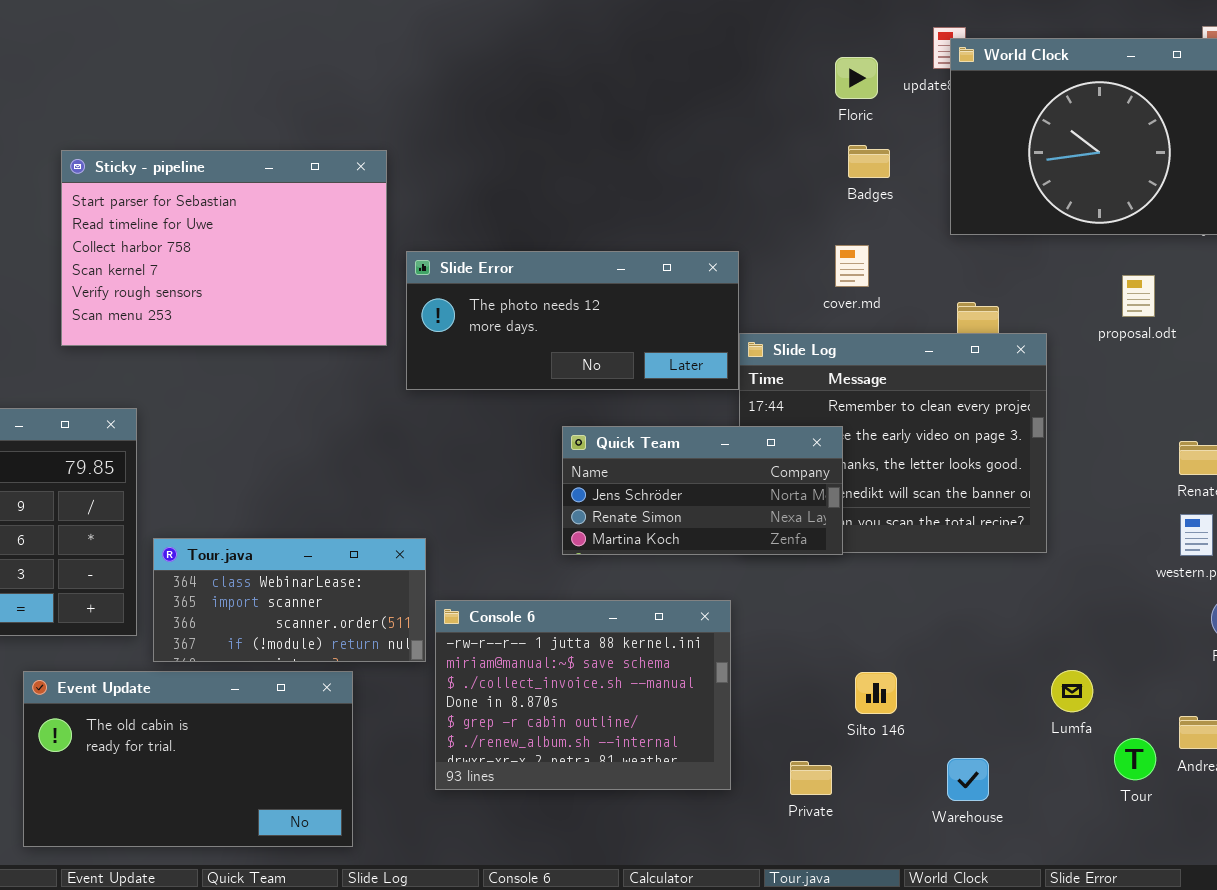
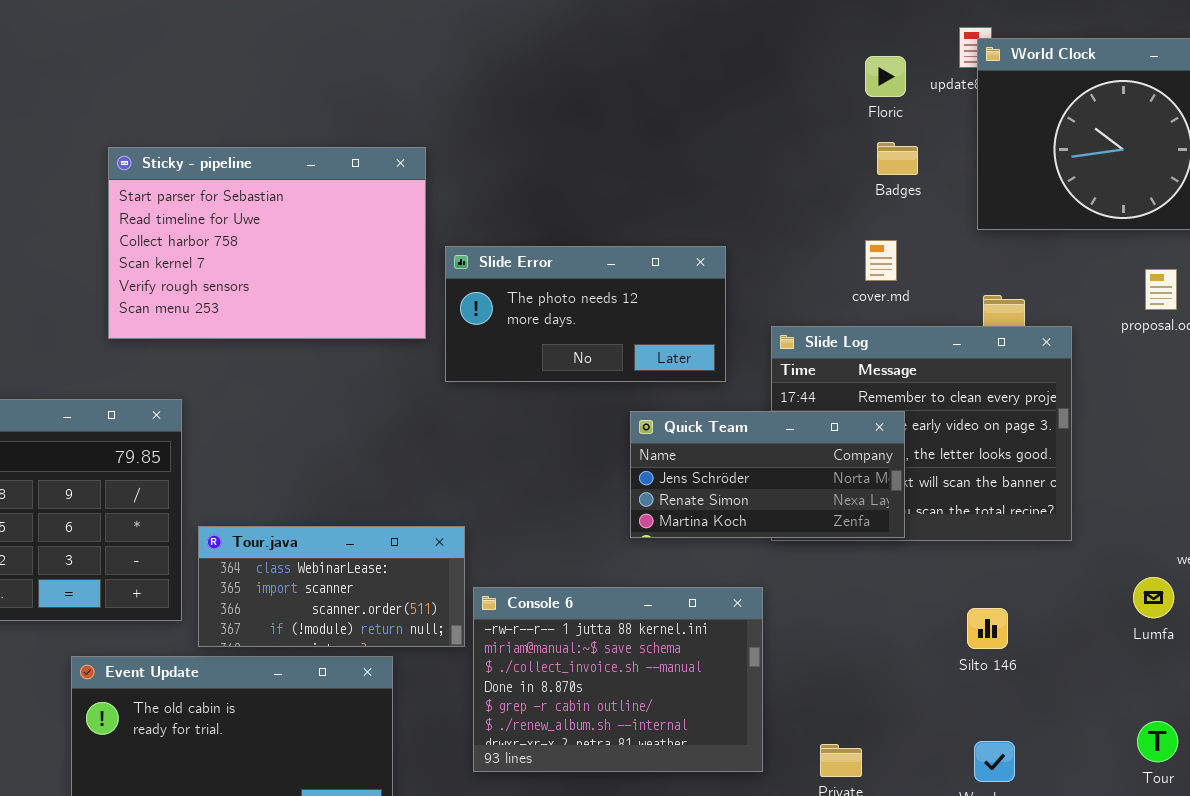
Slide Error: [406,251,739,390] -> [445,246,726,382], resized
Quick Team: [562,426,843,555] -> [630,411,905,538], moved
Lumfa: [1051,670,1093,712] -> [1133,577,1174,618], moved
Silto 146: [855,672,897,714] -> [967,608,1008,649], moved

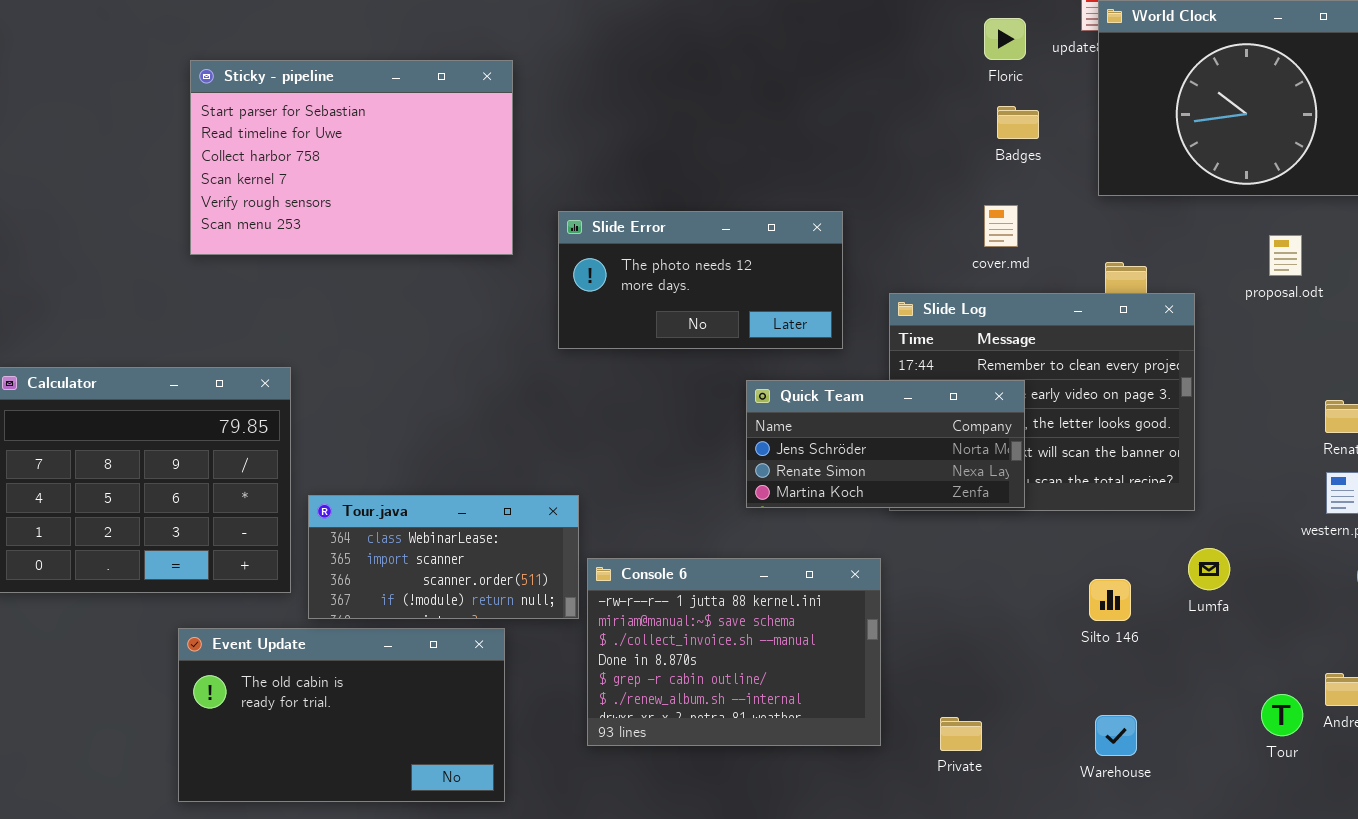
Sticky - pipeline: [108,147,426,339] -> [190,60,513,255], moved
Lumfa: [1133,577,1174,618] -> [1188,548,1230,590], moved

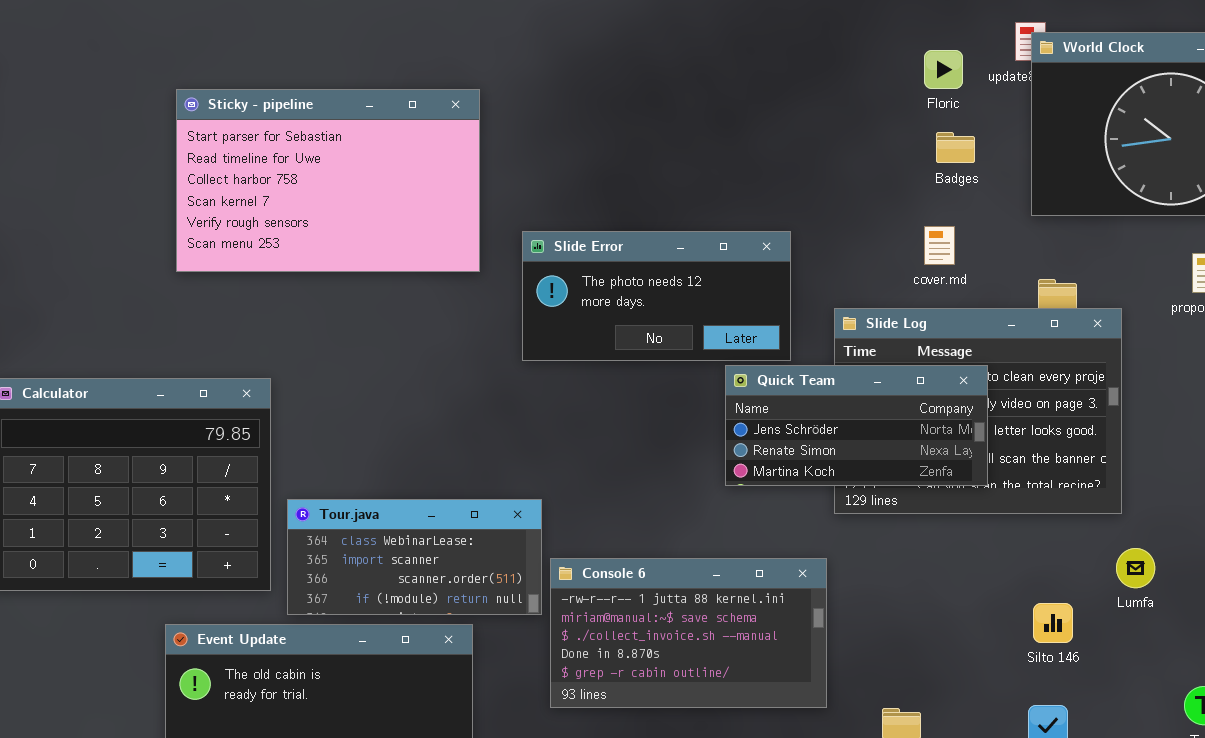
Quick Team: [746,380,1025,508] -> [725,365,988,486], moved
Console 6: [587,558,881,746] -> [550,558,827,708], resized
Silto 146: [1089,579,1131,621] -> [1033,603,1073,643], moved

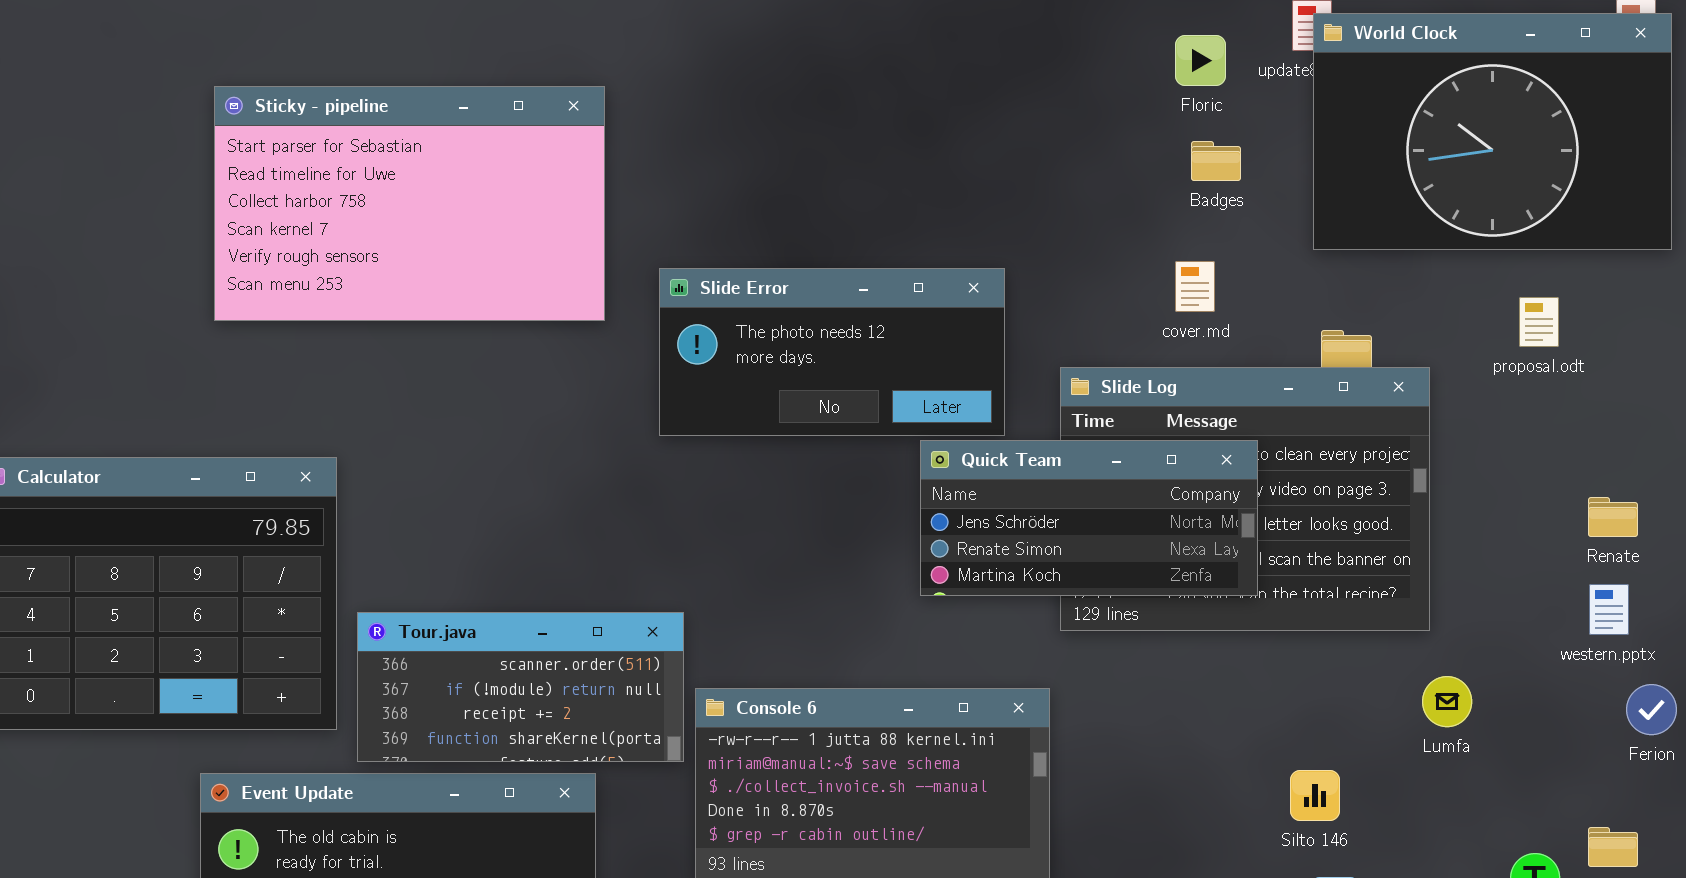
Tour.java: [287,499,542,615] -> [357,612,684,762], scrolled down 2 rows
Silto 146: [1033,603,1073,643] -> [1290,770,1340,821], moved

